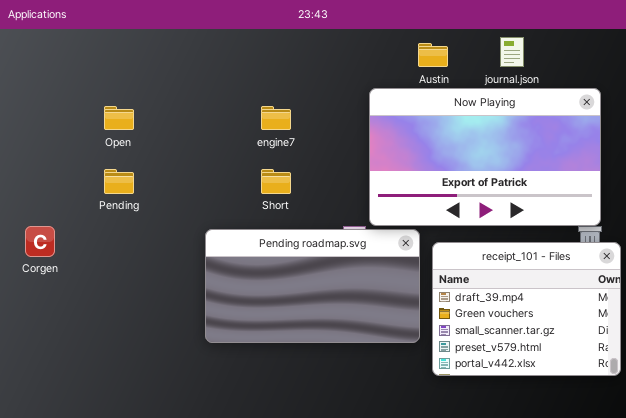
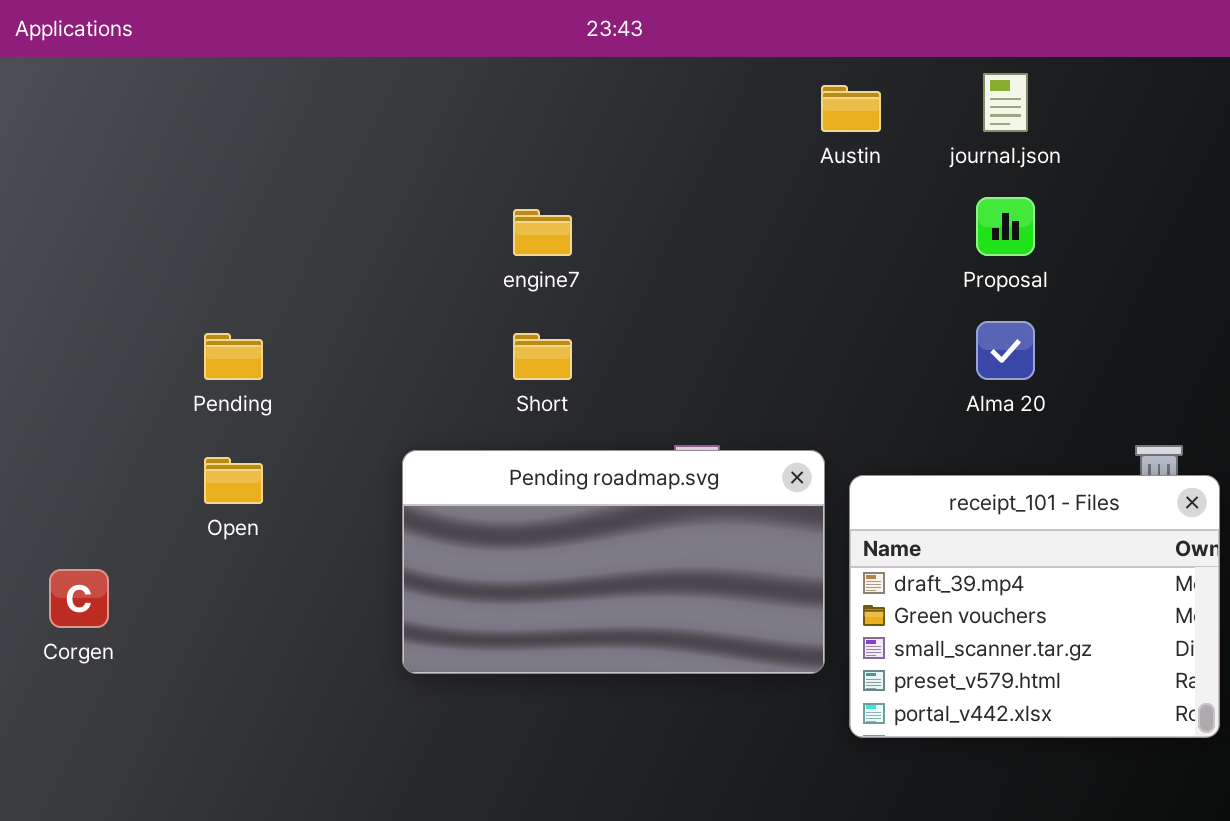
Now Playing: [369,88,601,226] -> none, closed
Open: [104,106,134,130] -> [204,457,263,504], moved
Corgen: [25,226,55,257] -> [49,569,109,628], moved

